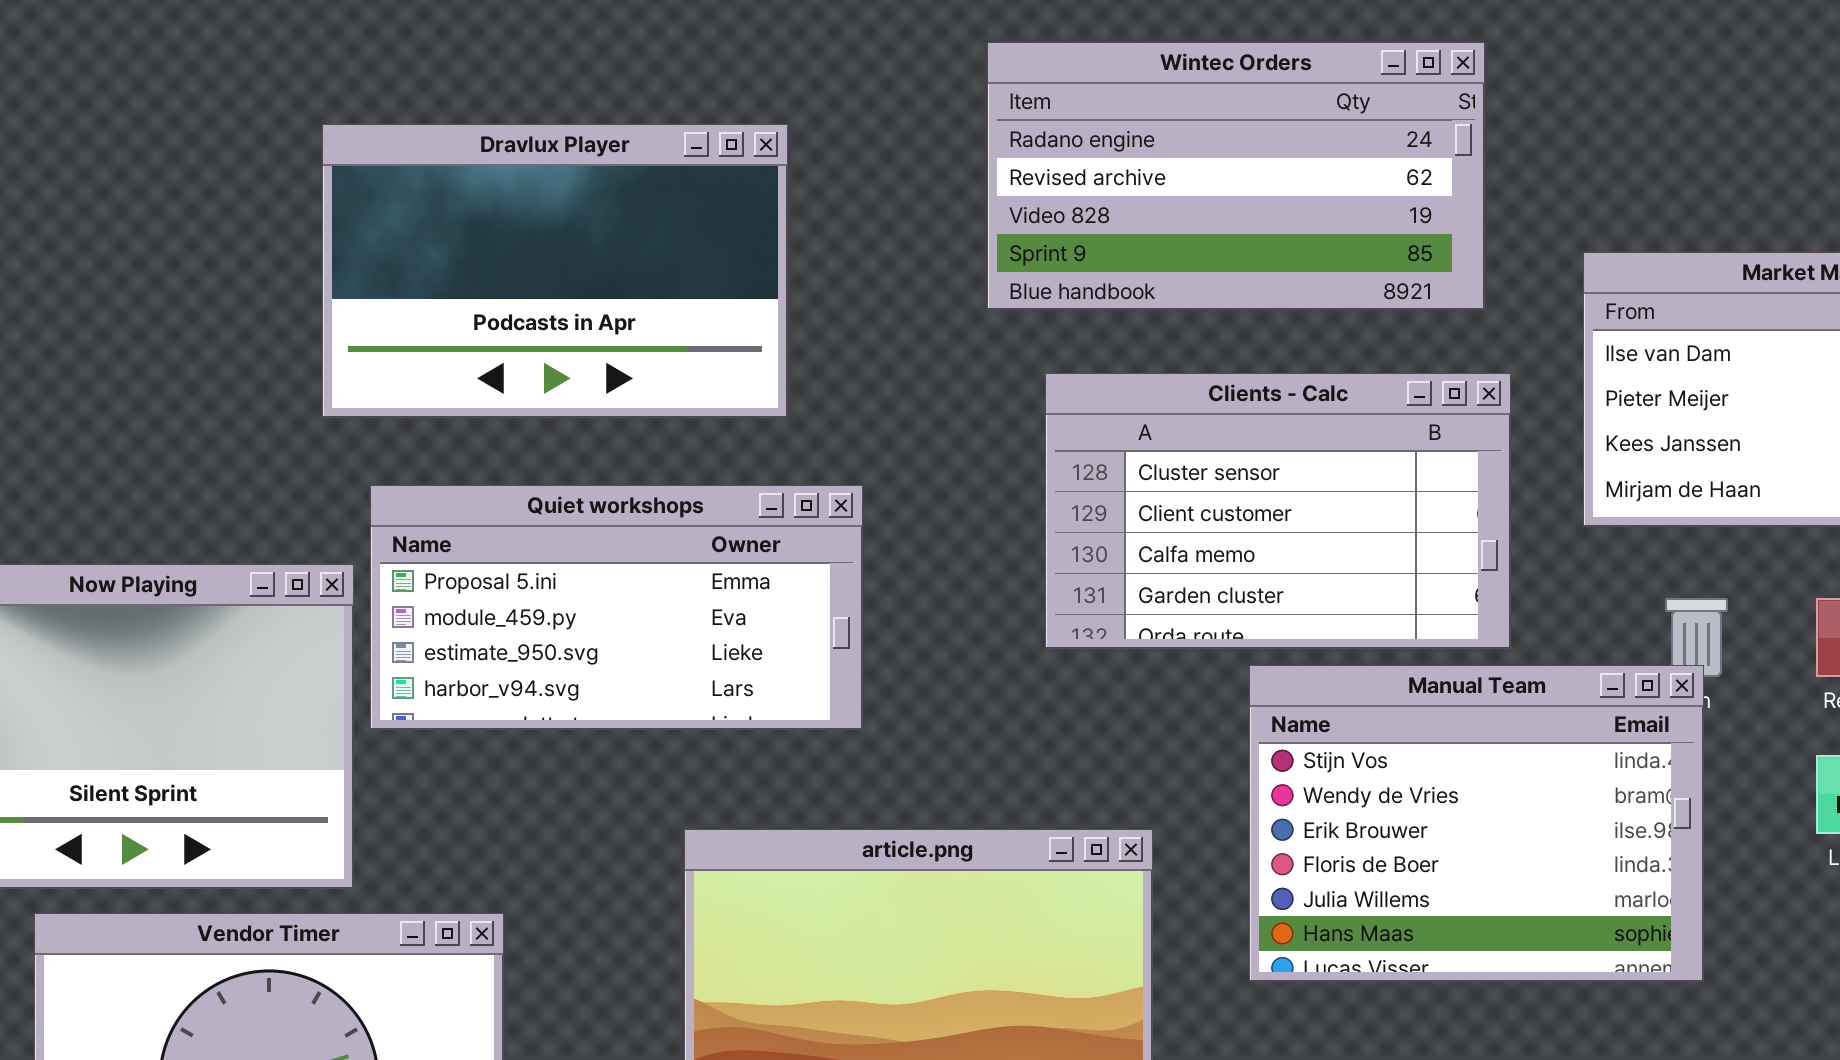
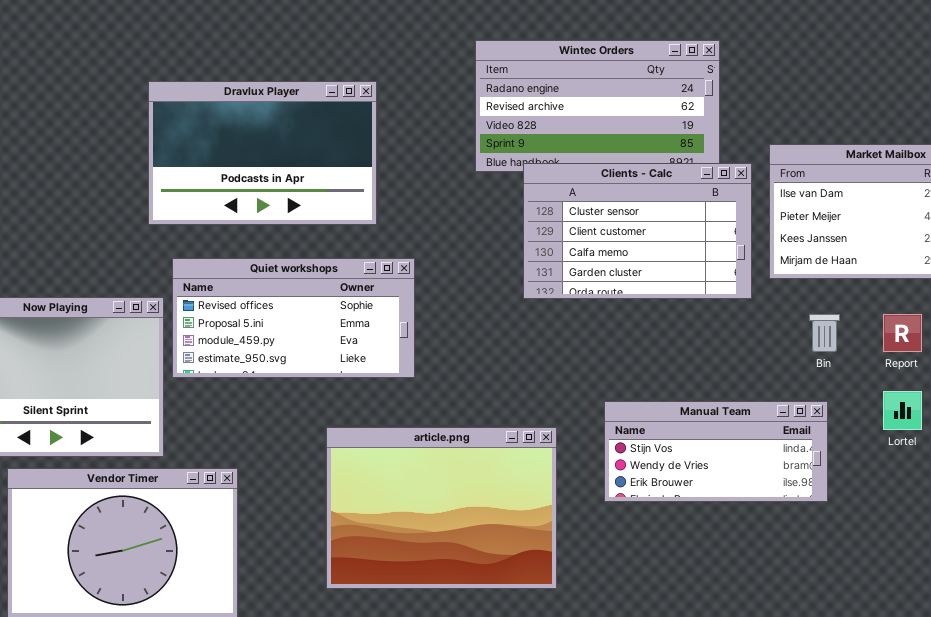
Clients - Calc: [1045,373,1511,649] -> [523,163,752,299], moved
Quiet workshops: [370,485,863,730] -> [172,258,415,378], scrolled up 1 row
Manual Team: [1249,665,1704,982] -> [604,401,828,502], resized

